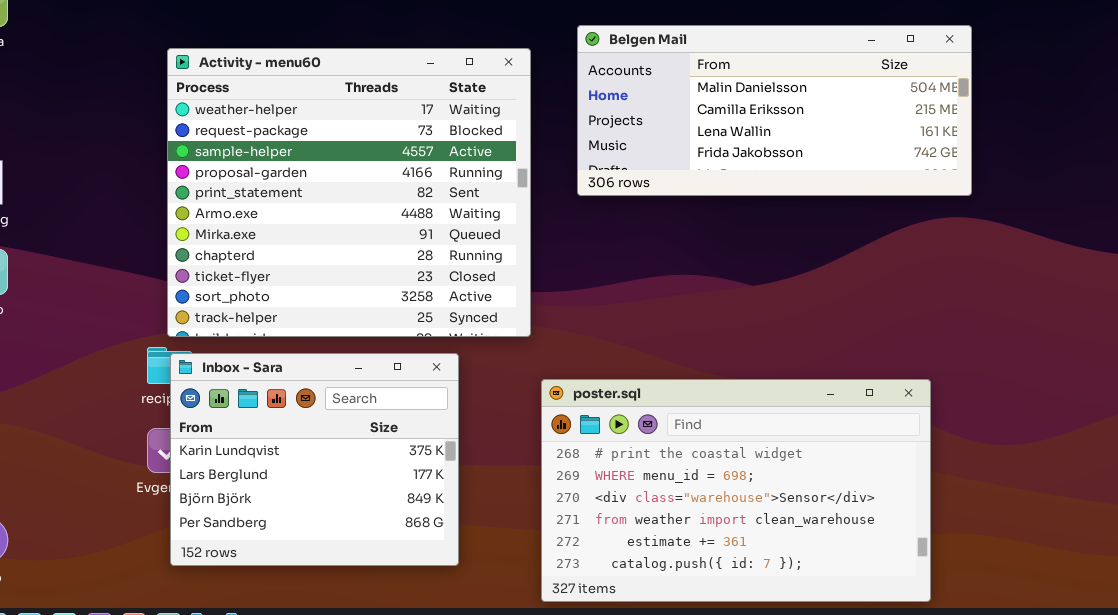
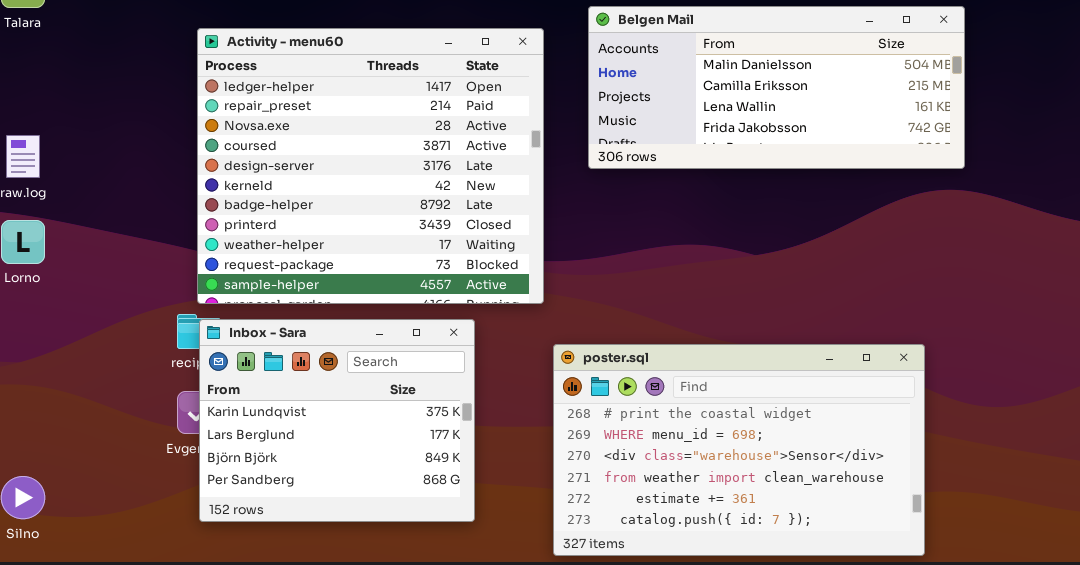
Activity - menu60: [167,48,531,337] -> [197,28,544,304], scrolled up 8 rows

